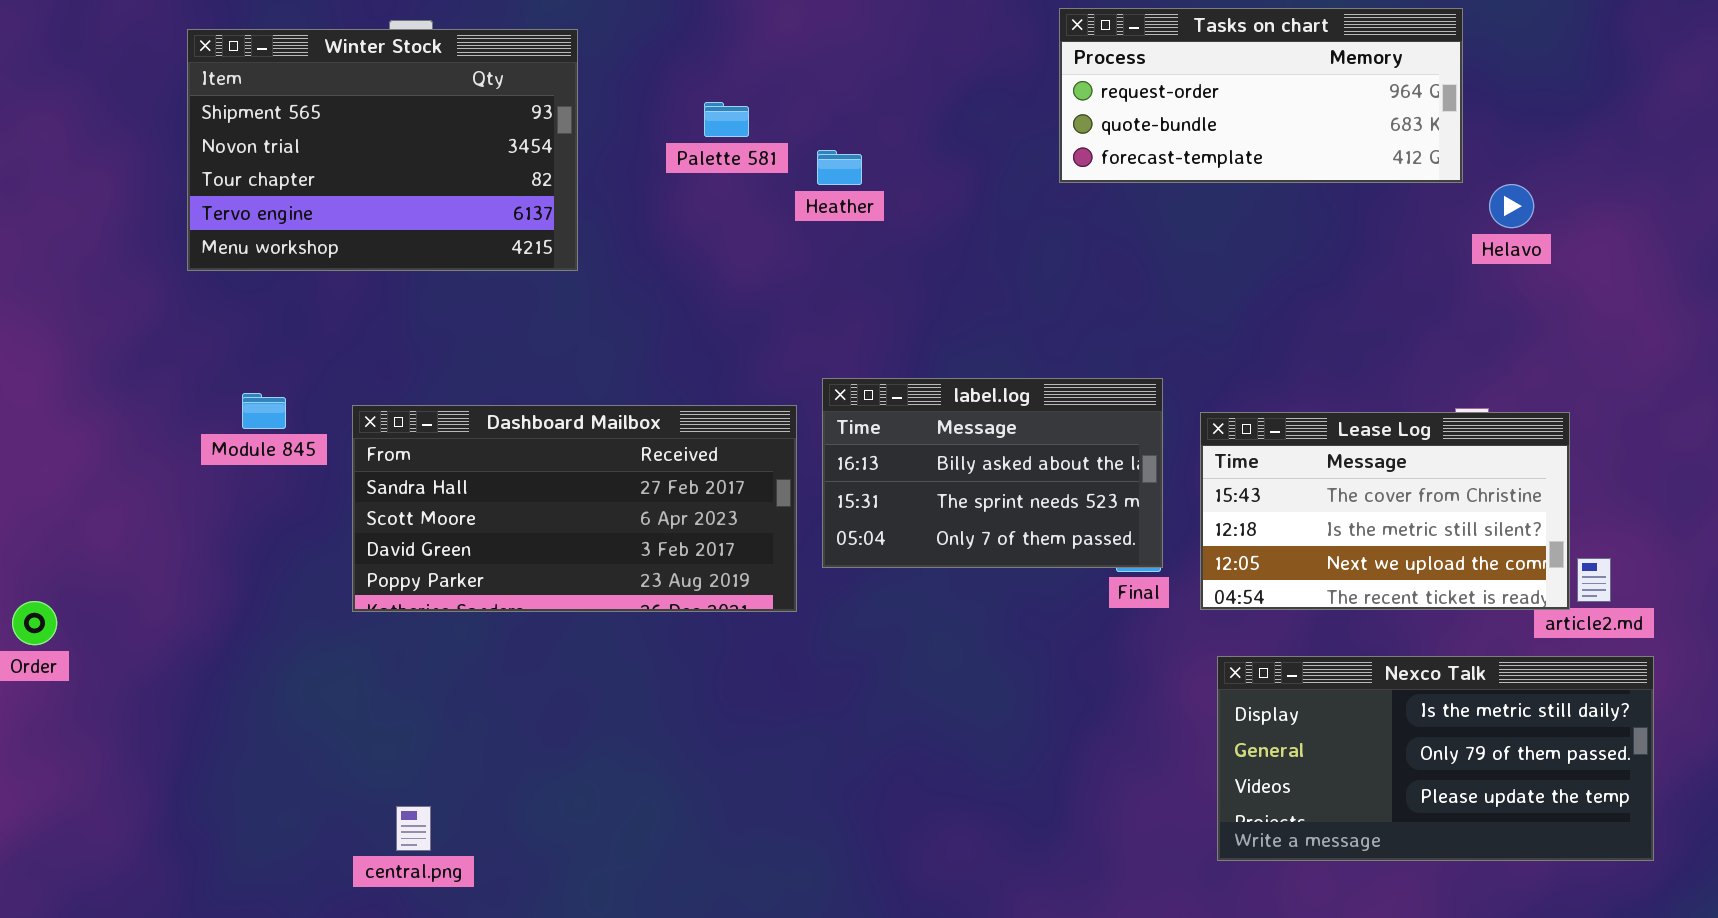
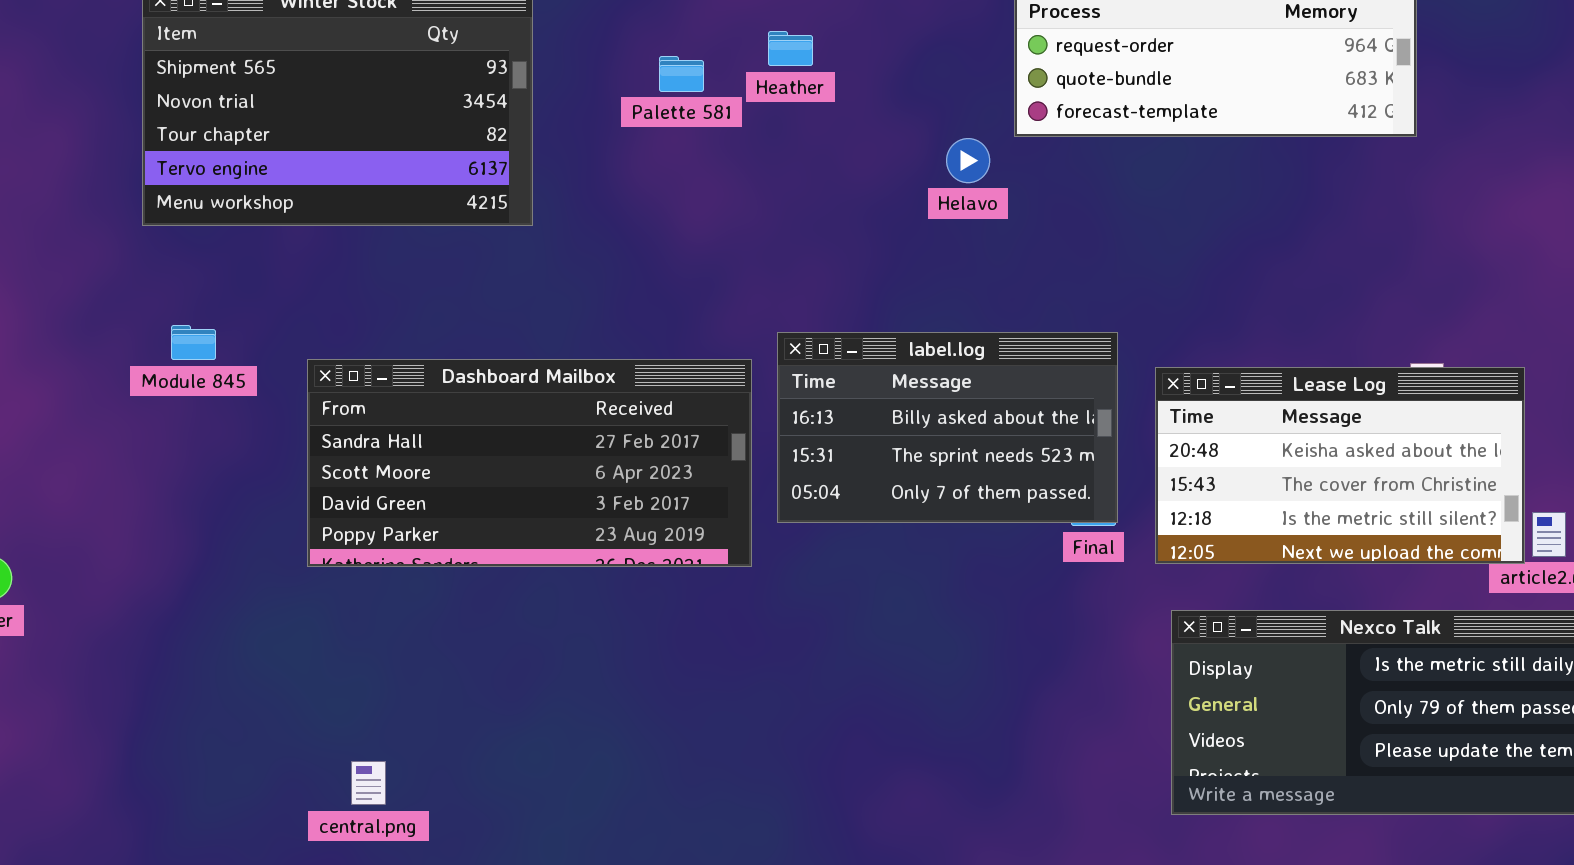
Heather: [817,150,862,185] -> [768,31,813,66], moved
Helavo: [1489,184,1534,228] -> [946,138,990,183], moved
Module 845: [242,393,286,429] -> [171,325,216,360], moved
Lease Log: [1200,412,1570,610] -> [1155,367,1525,564], scrolled up 1 row

